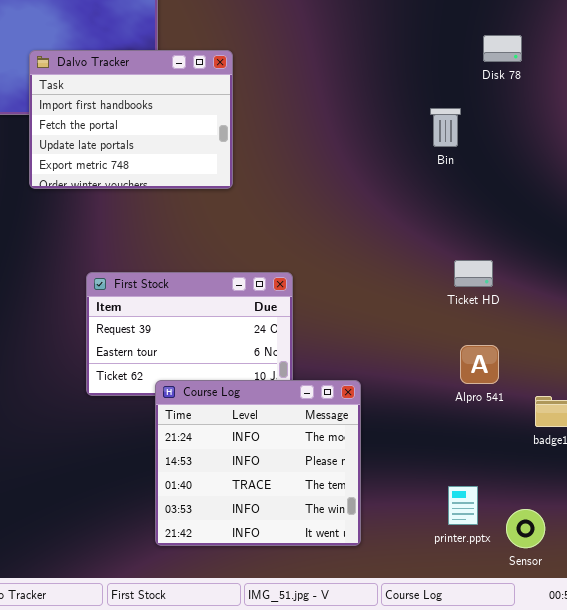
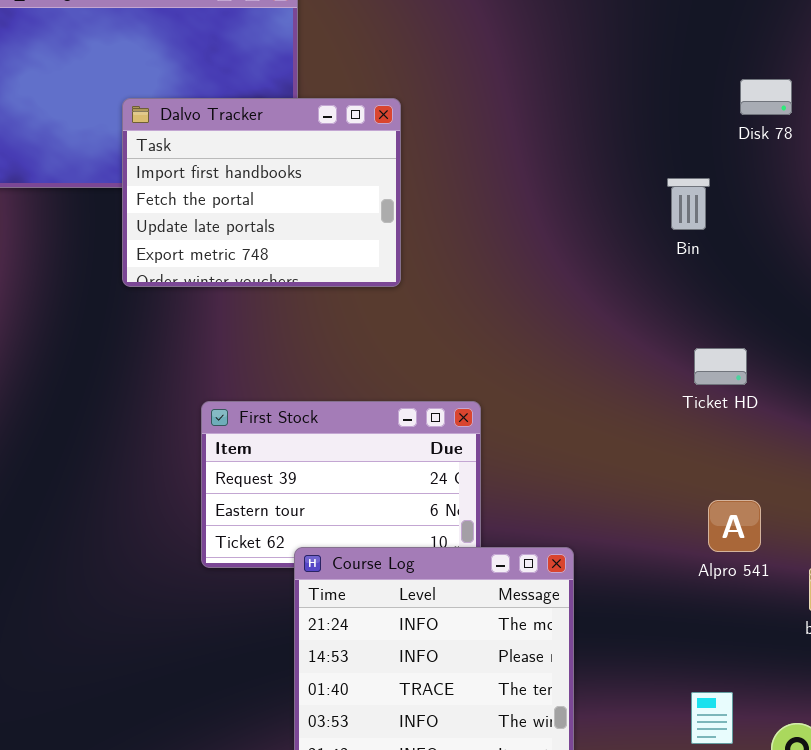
Ticket HD: [454,260,493,287] -> [694,348,747,385], moved

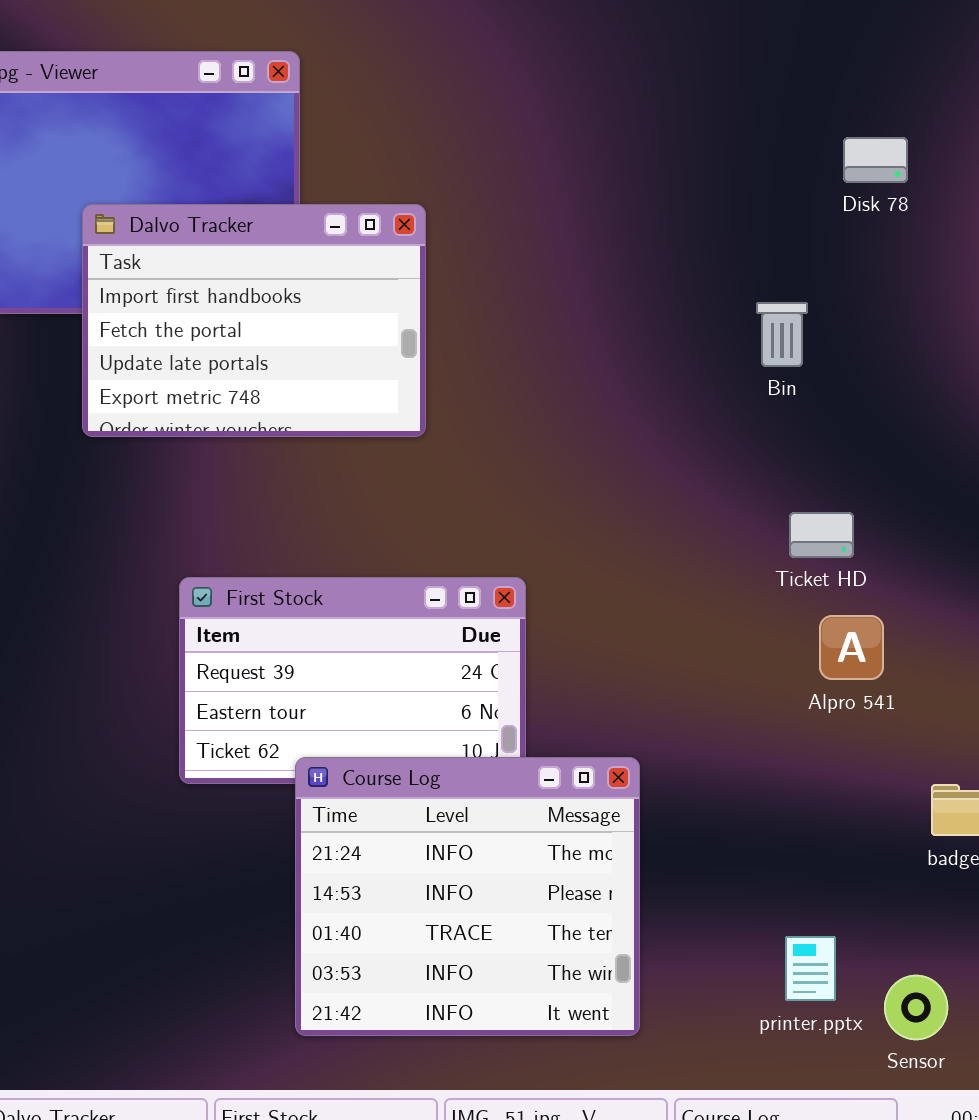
Disk 78: [740,79,792,115] -> [843,137,908,183], moved
Alpro 541: [708,500,761,552] -> [819,615,884,680], moved

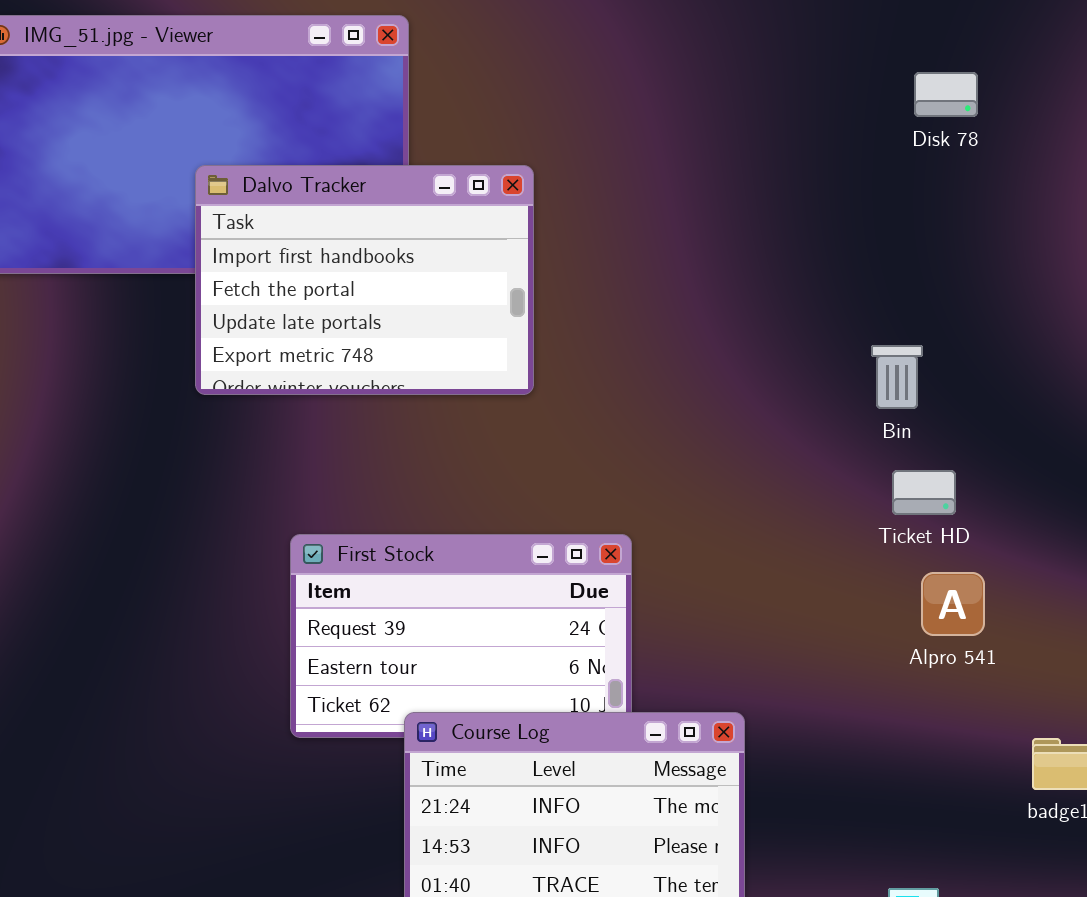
Disk 78: [843,137,908,183] -> [914,72,978,117], moved
Bin: [756,302,808,367] -> [871,345,923,409], moved

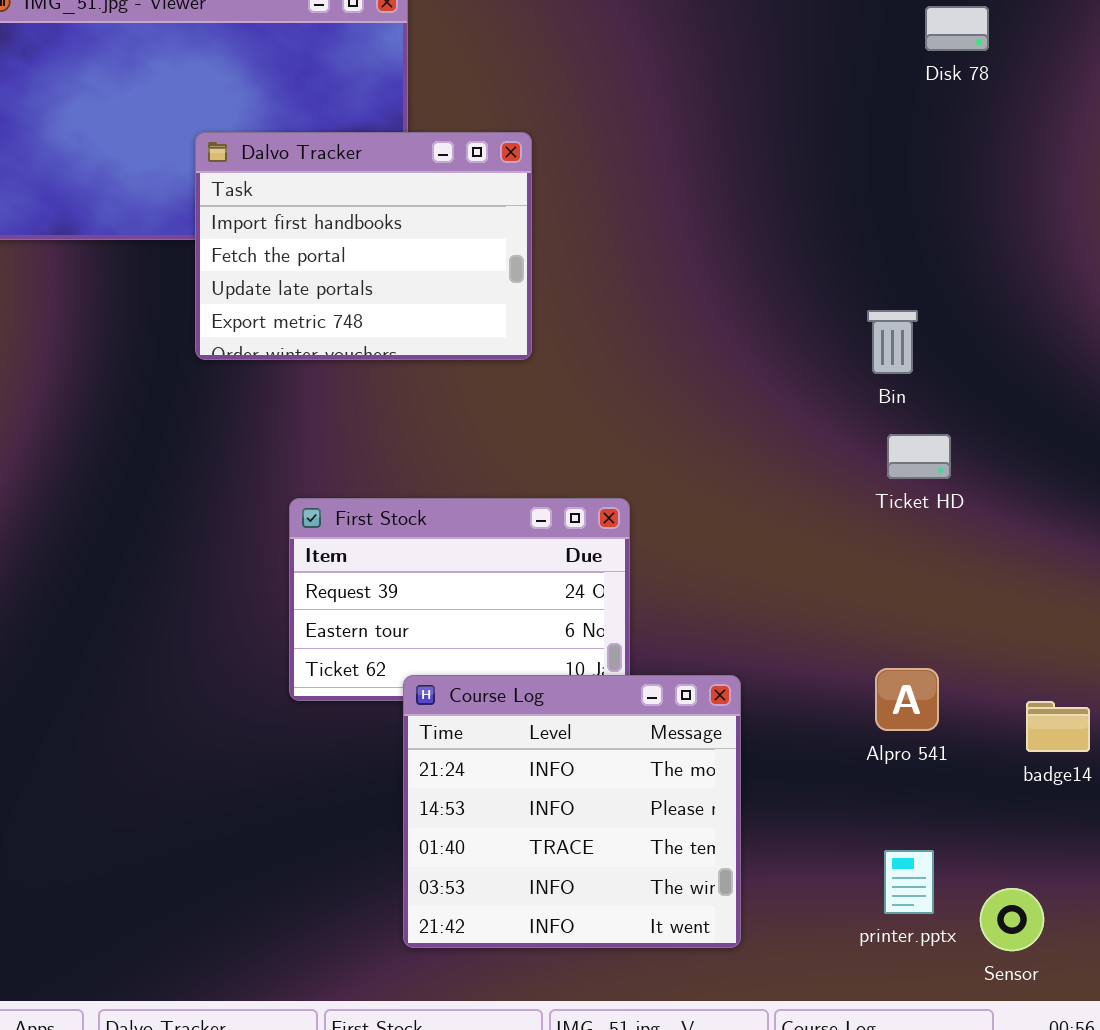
Disk 78: [914,72,978,117] -> [925,6,989,51], moved
Alpro 541: [921,572,985,636] -> [875,668,939,731], moved

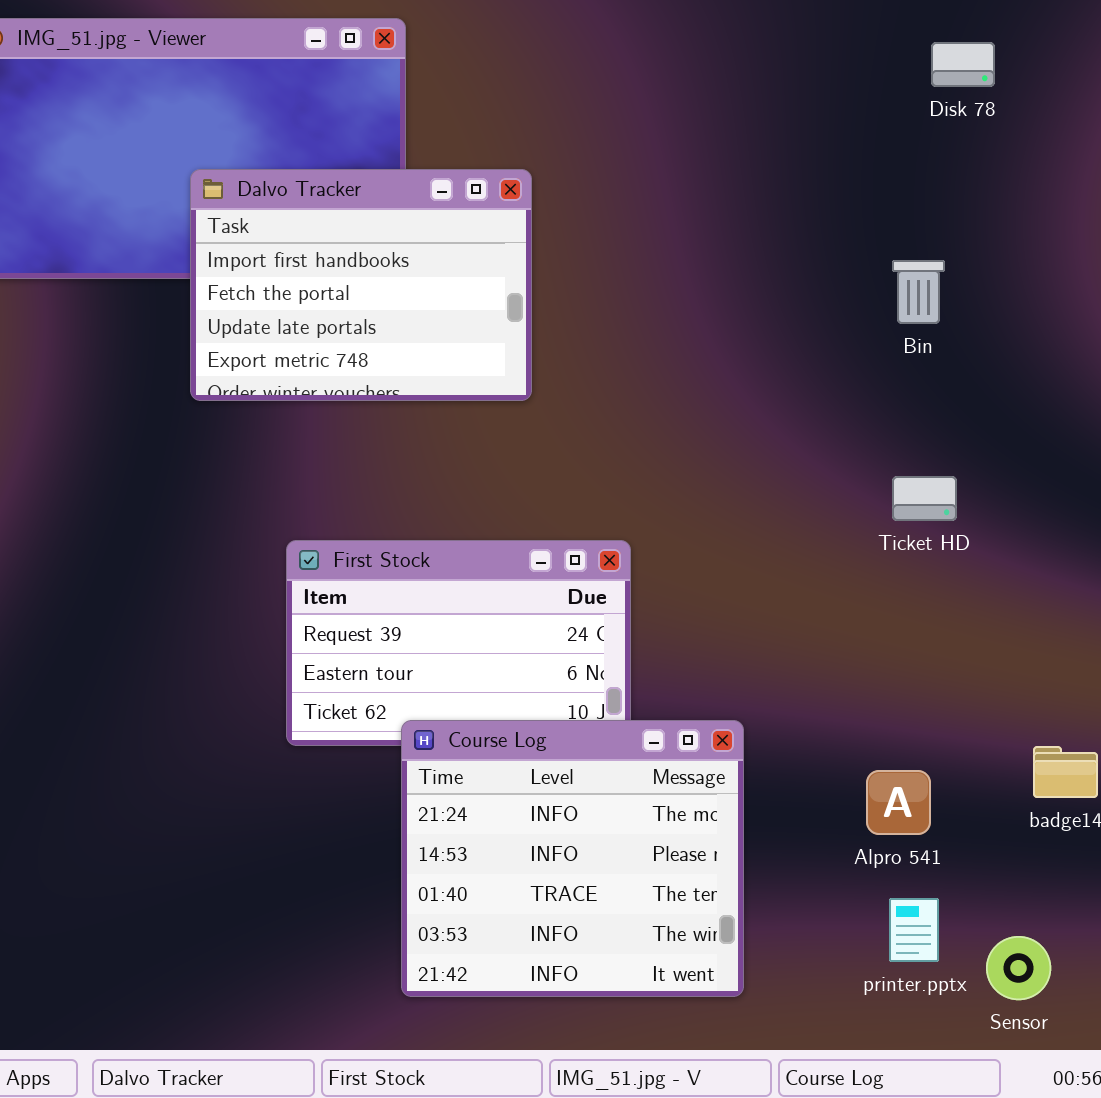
Bin: [867,310,918,374] -> [892,260,945,324], moved
Alpro 541: [875,668,939,731] -> [866,770,931,835], moved

